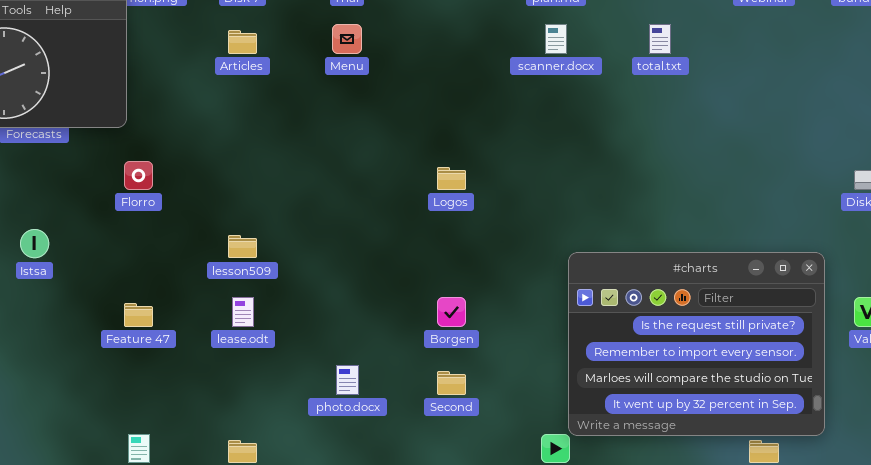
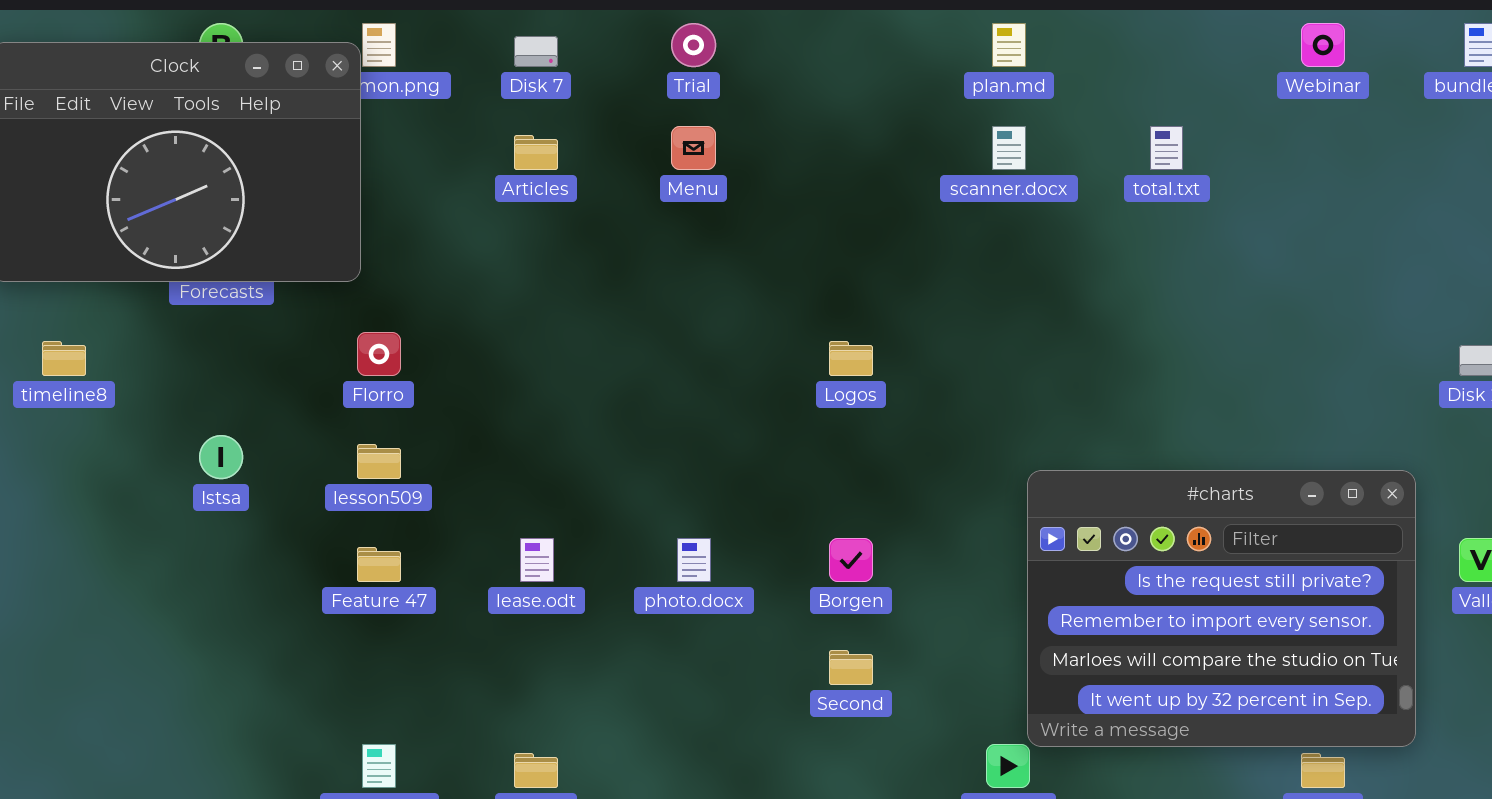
lesson509: [228,235,257,258] -> [357,444,401,479], moved
photo.docx: [336,365,359,395] -> [677,538,711,582], moved

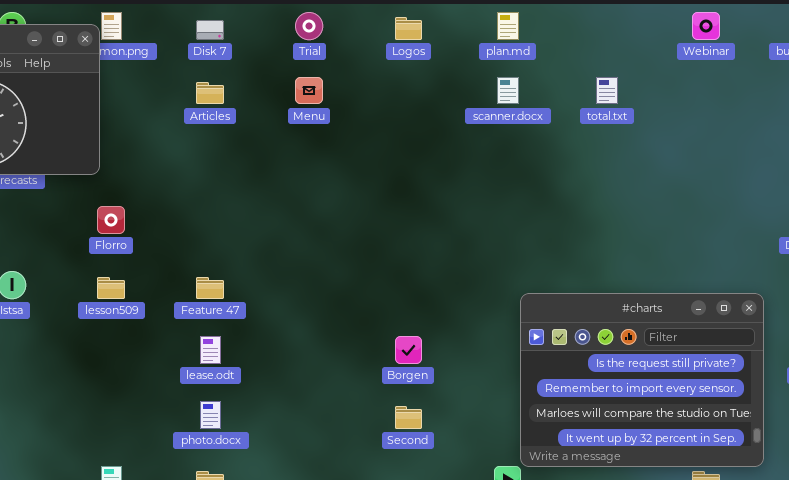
Logos: [829,341,873,376] -> [395,17,422,40], moved
photo.docx: [677,538,711,582] -> [200,401,221,429], moved
Feature 47: [357,547,401,582] -> [196,277,224,299], moved

